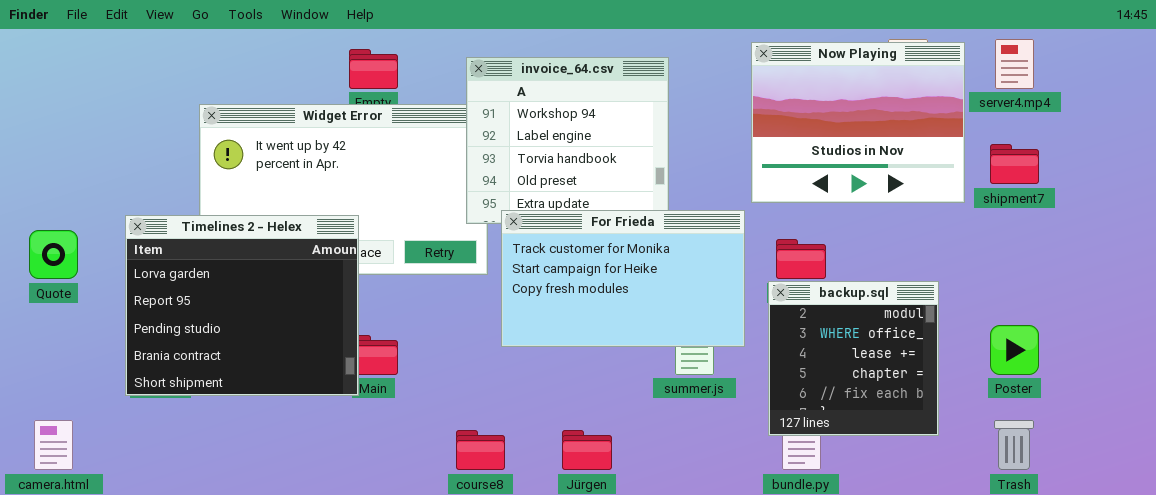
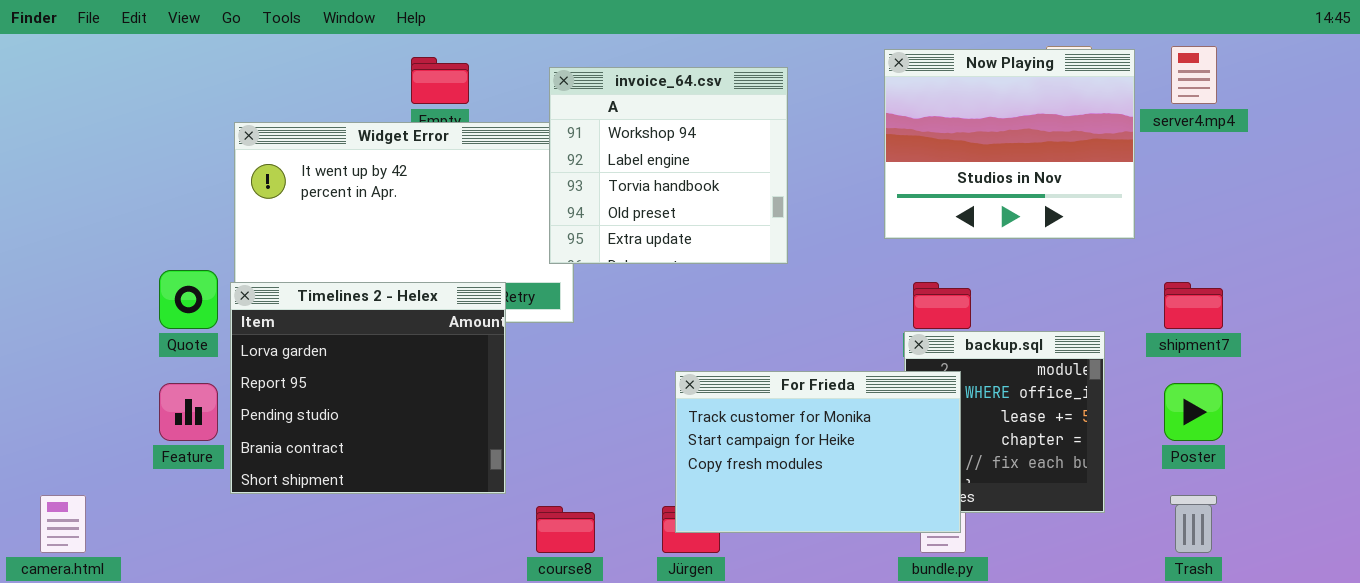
shipment7: [990,144,1039,184] -> [1164,282,1223,329], moved
For Frieda: [501,210,745,347] -> [675,371,961,533], moved
Timelines 2 - Helex: [125,215,359,396] -> [230,282,506,494], moved
Quote: [29,230,78,279] -> [159,270,218,329], moved

